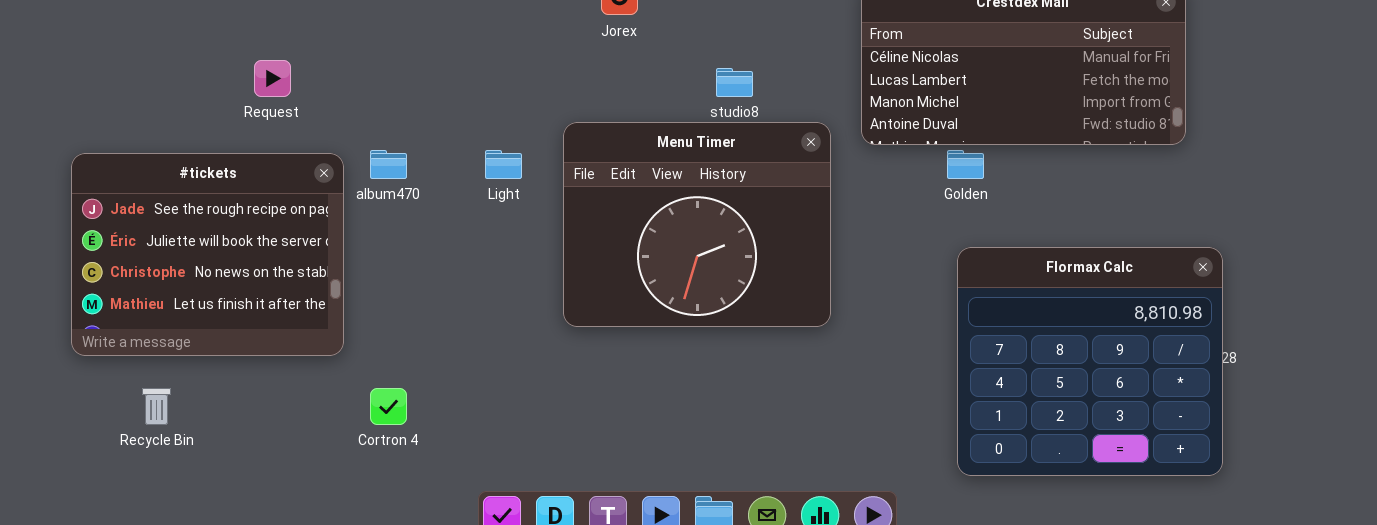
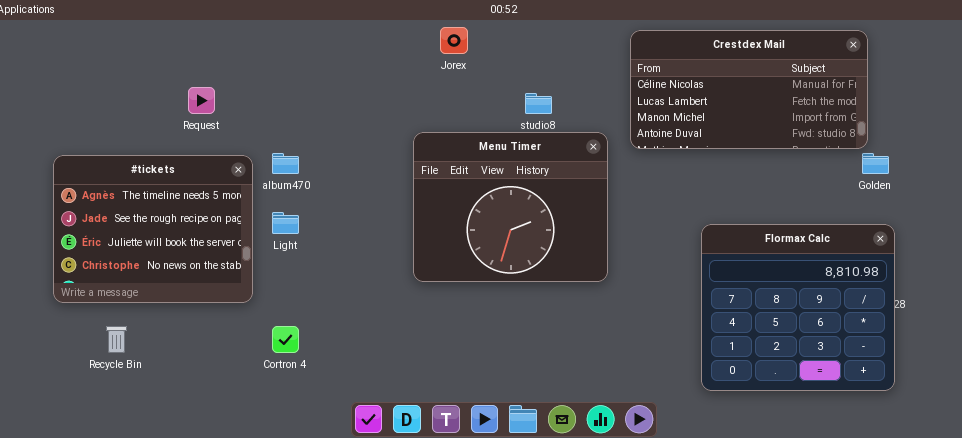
Light: [485,150,522,179] -> [272,212,299,234], moved
Golden: [947,150,984,179] -> [862,153,889,174], moved
#tickets: [71,153,344,356] -> [53,155,253,303], scrolled up 1 row

